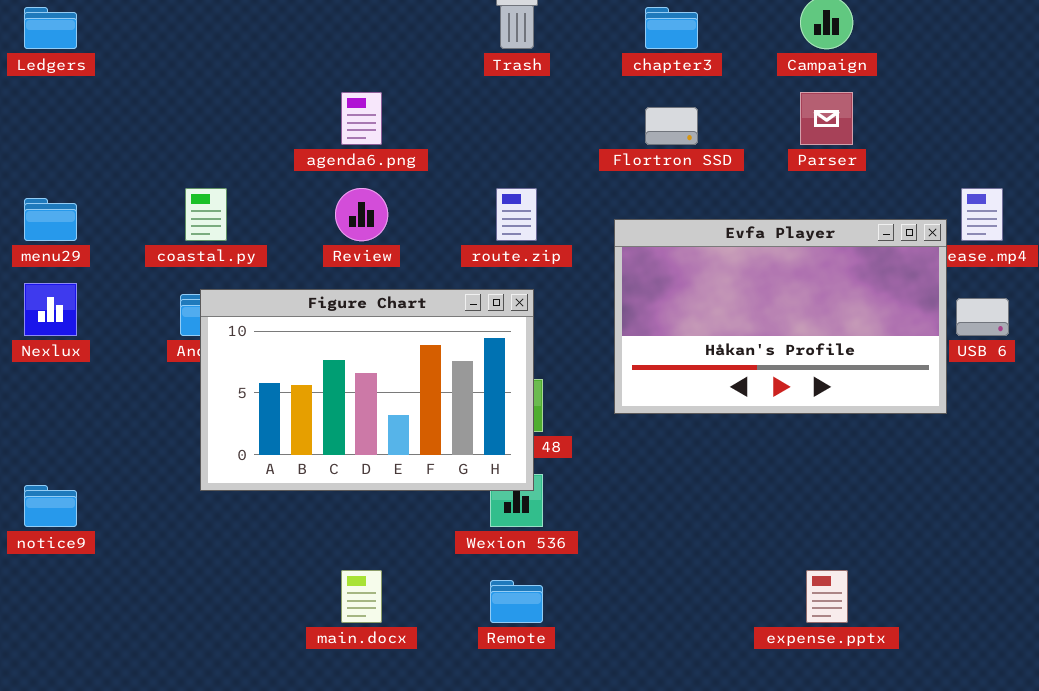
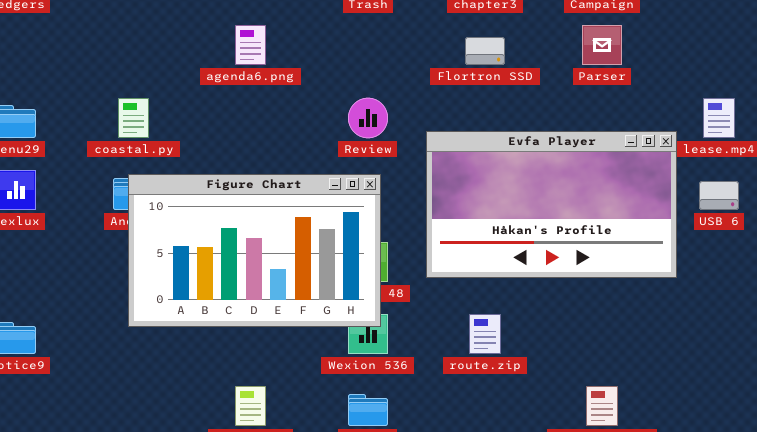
Review: [335,188,388,241] -> [348,98,388,138], moved
route.zip: [496,188,537,241] -> [469,314,501,354], moved
Evfa Player: [614,219,947,414] -> [426,131,677,278], moved

